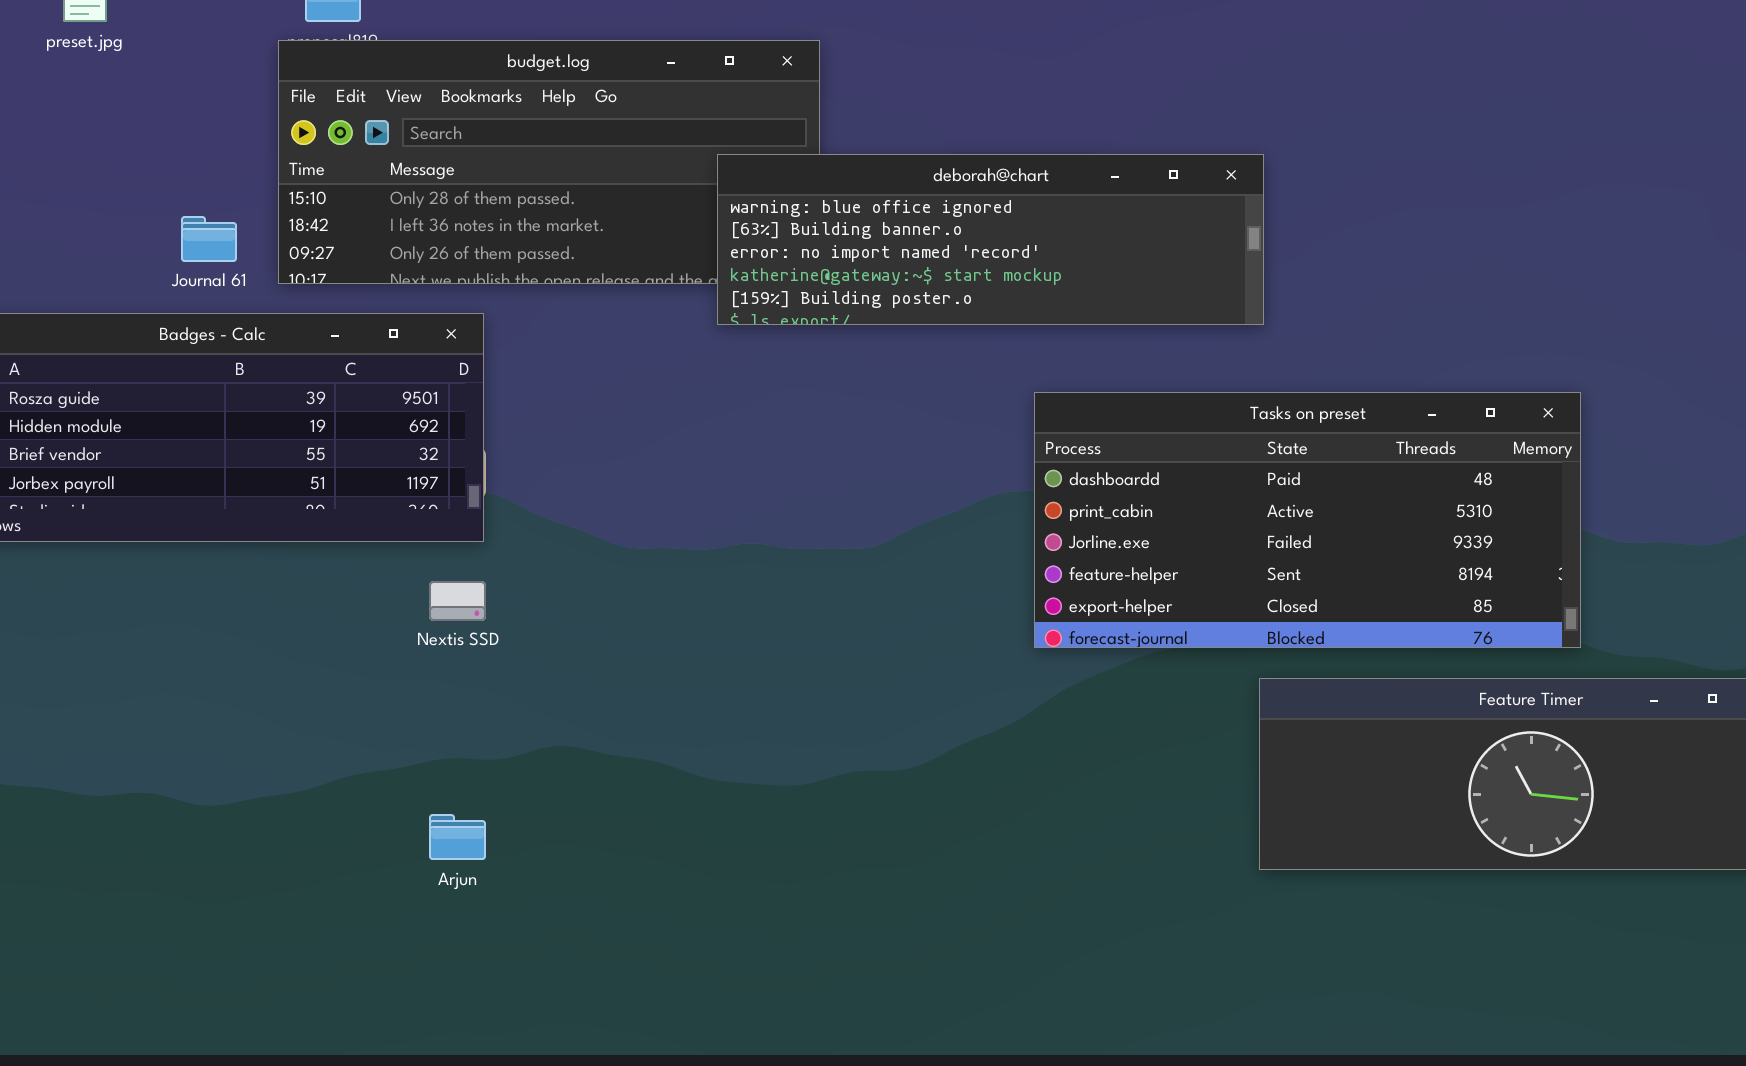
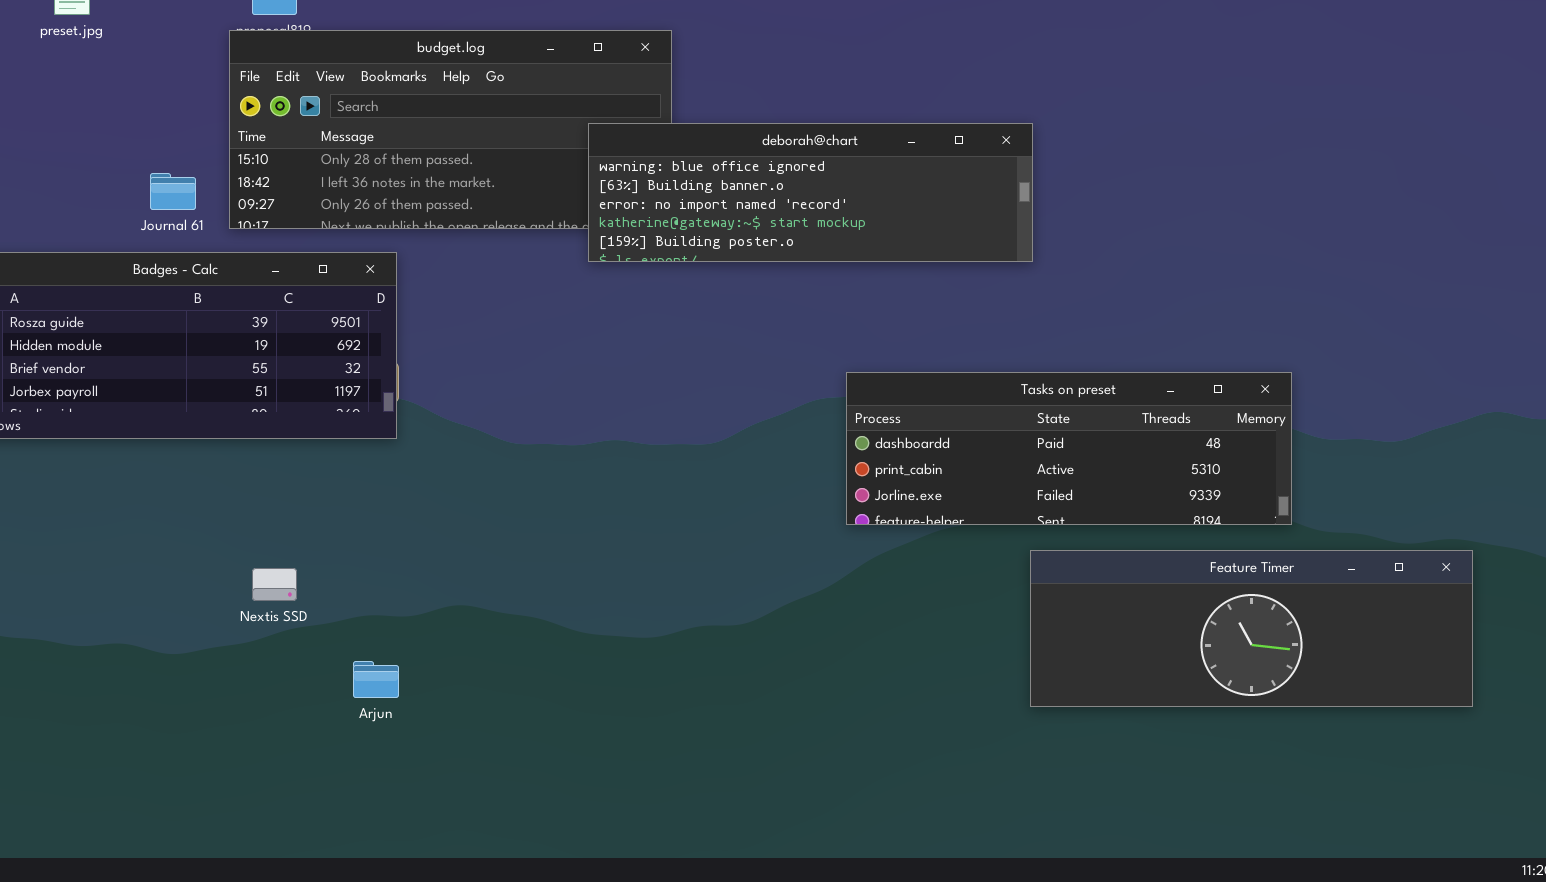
Tasks on preset: [1034,392,1581,648] -> [846,372,1292,525], resized
Nextis SSD: [429,581,486,621] -> [252,568,297,601], moved

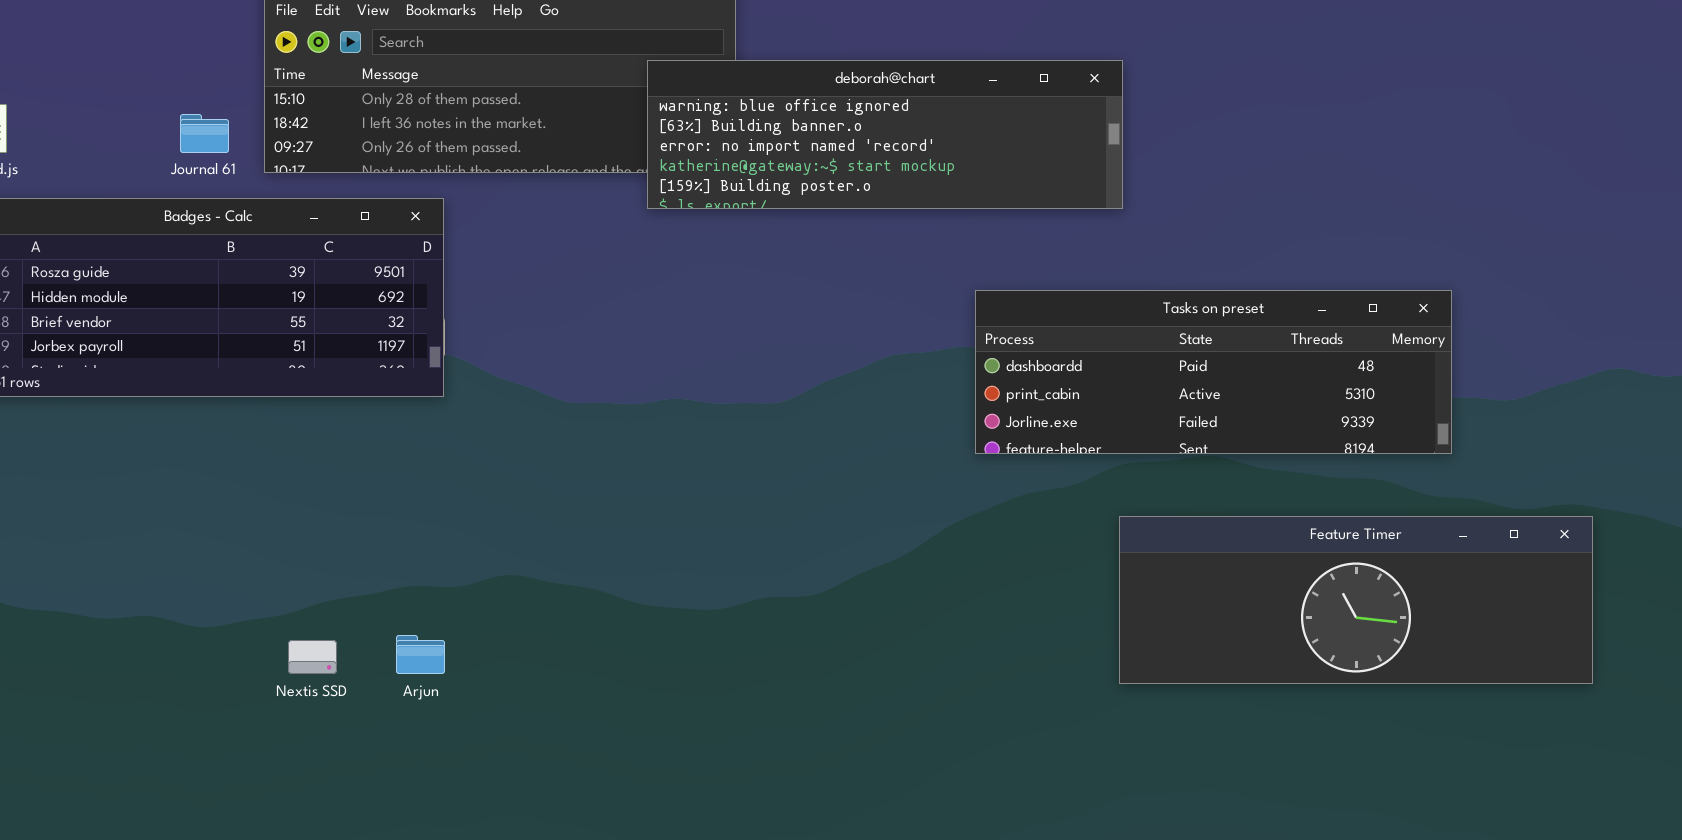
Tasks on preset: [846,372,1292,525] -> [975,290,1452,454], moved
Nextis SSD: [252,568,297,601] -> [288,640,337,674], moved

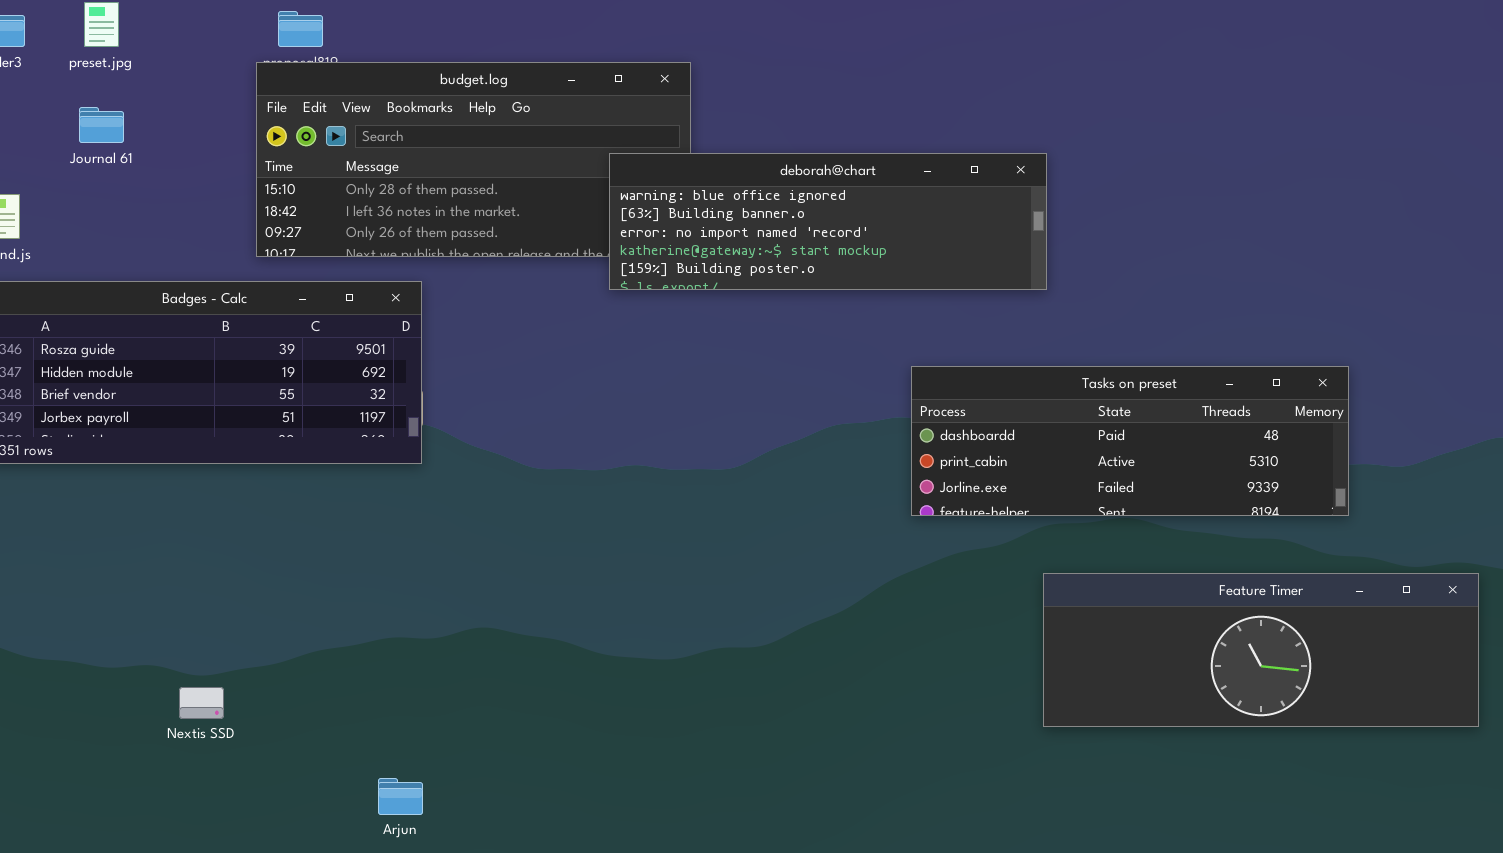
Journal 61: [180,114,229,153] -> [79,107,124,143], moved
Arjun: [396,635,445,674] -> [378,778,423,815], moved
Nextis SSD: [288,640,337,674] -> [179,687,224,719], moved

